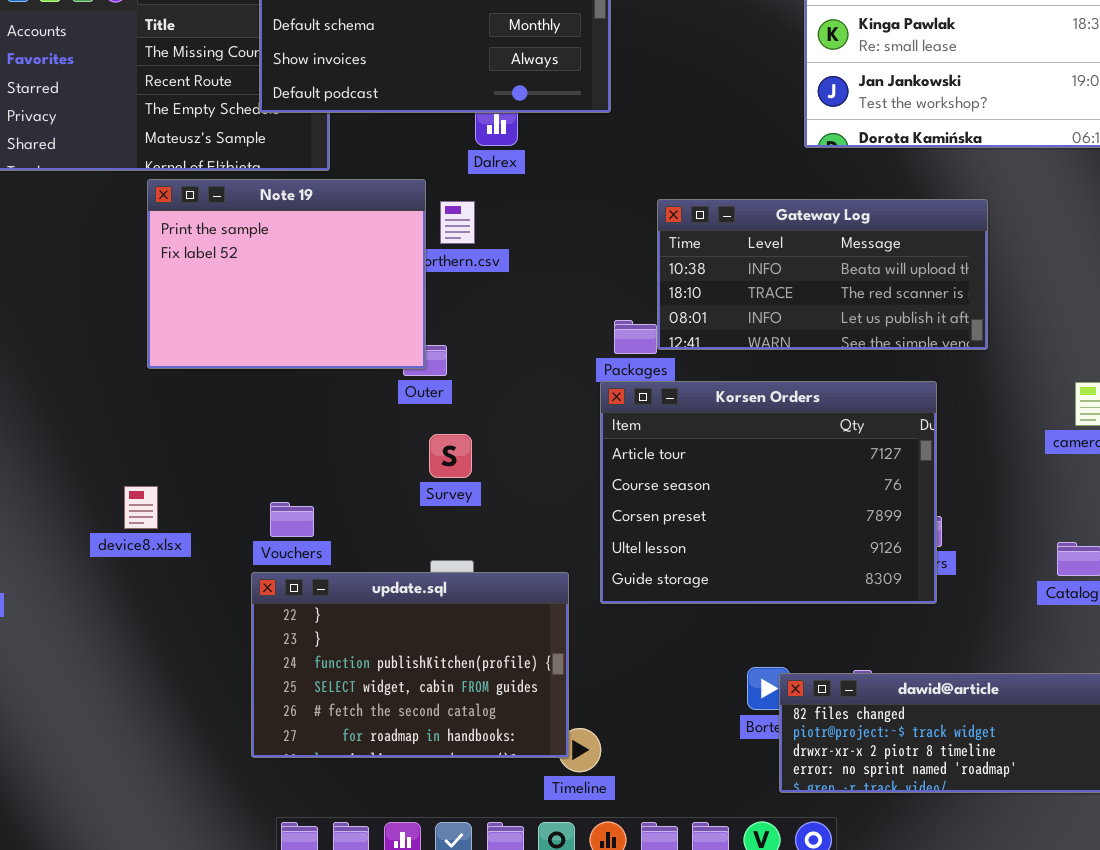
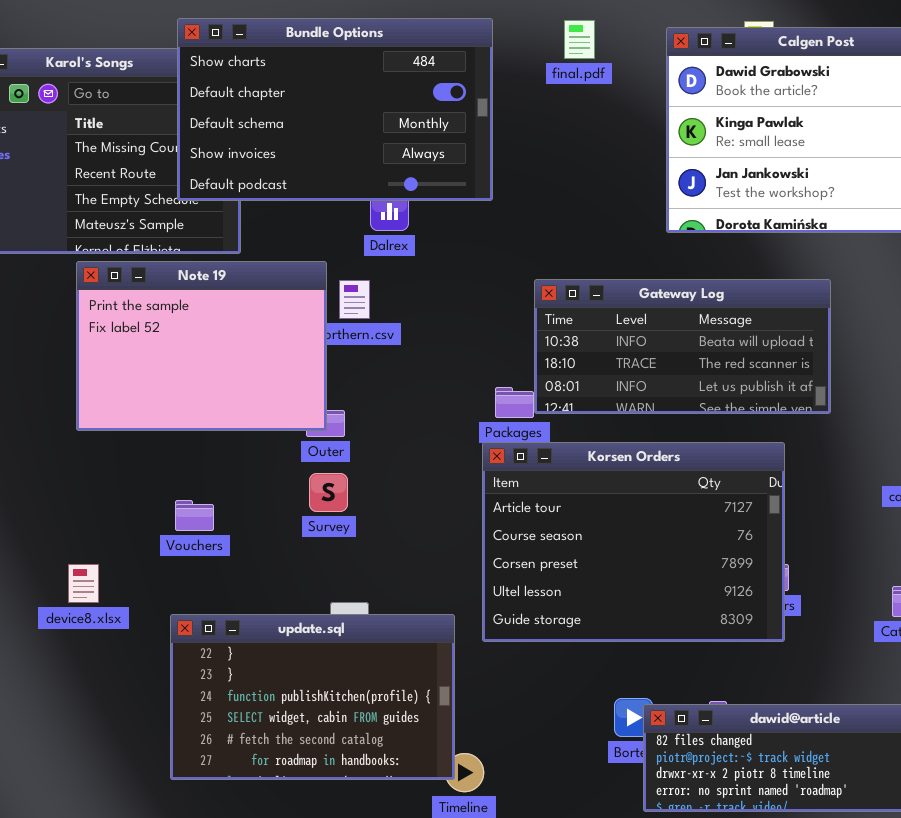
Survey: [429,434,472,478] -> [309,473,348,512], moved
device8.xlsx: [124,486,158,529] -> [68,564,99,603], moved
Vouchers: [270,502,314,537] -> [175,500,214,531], moved

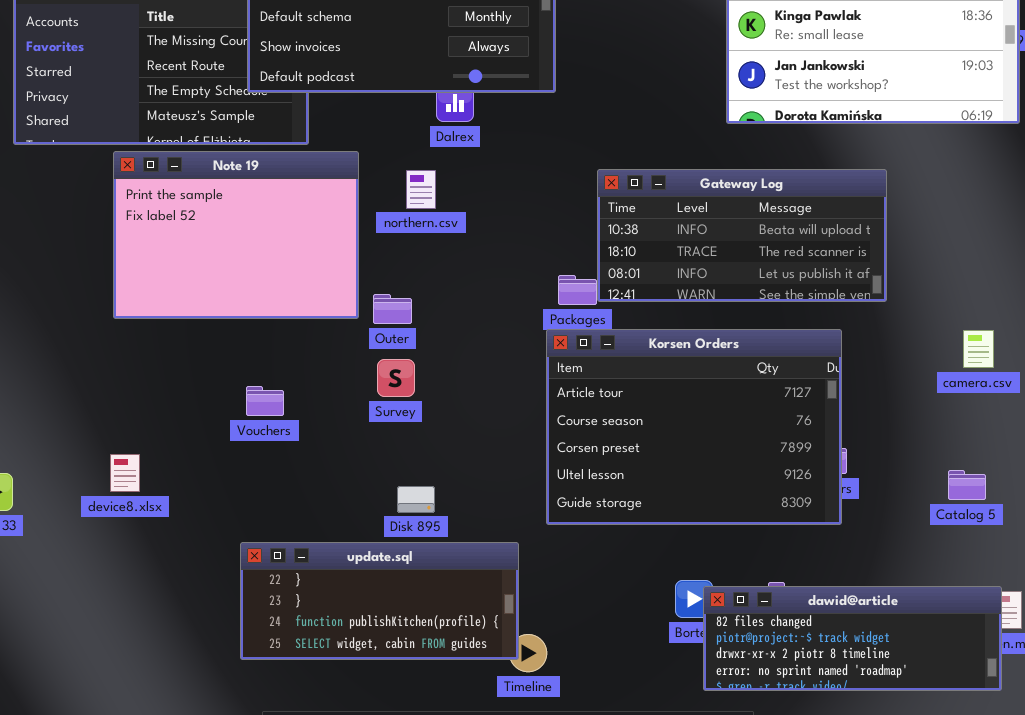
Note 19: [76,261,327,431] -> [113,151,359,319], moved
device8.xlsx: [68,564,99,603] -> [110,454,140,492], moved
update.sql: [170,614,455,780] -> [240,542,519,660], resized

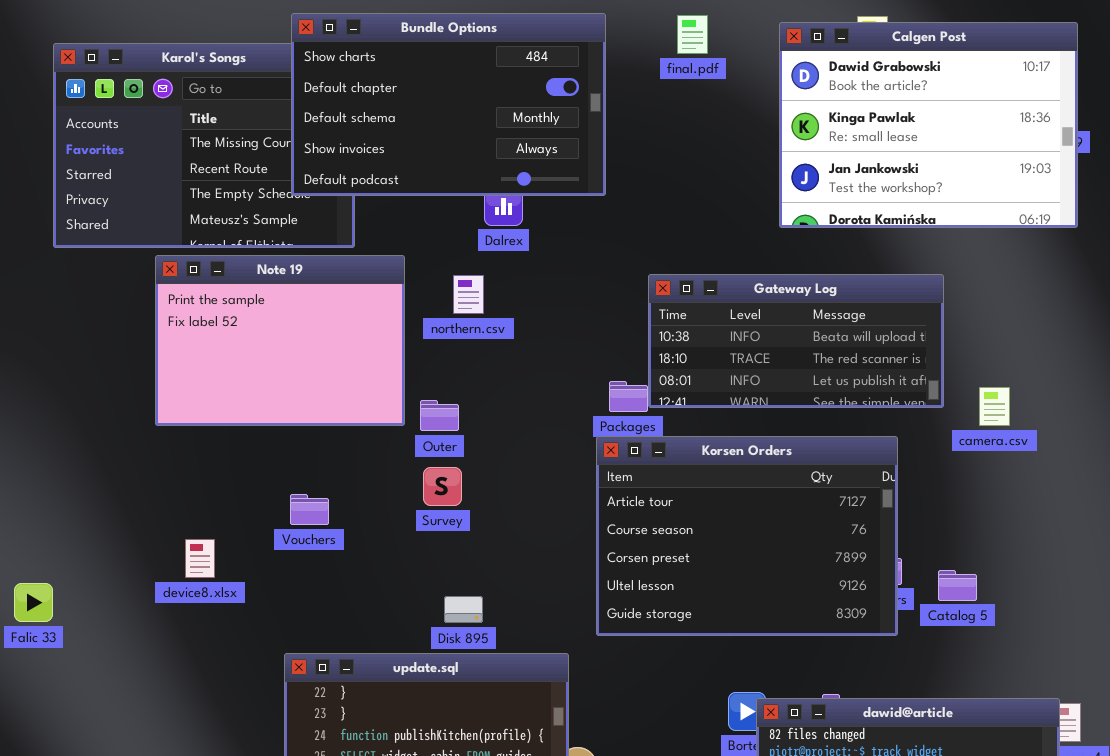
camera.csv: [963,330,994,368] -> [979,387,1010,426], moved
device8.xlsx: [110,454,140,492] -> [185,539,215,578], moved
Catalog 5: [948,470,986,500] -> [938,570,977,601], moved

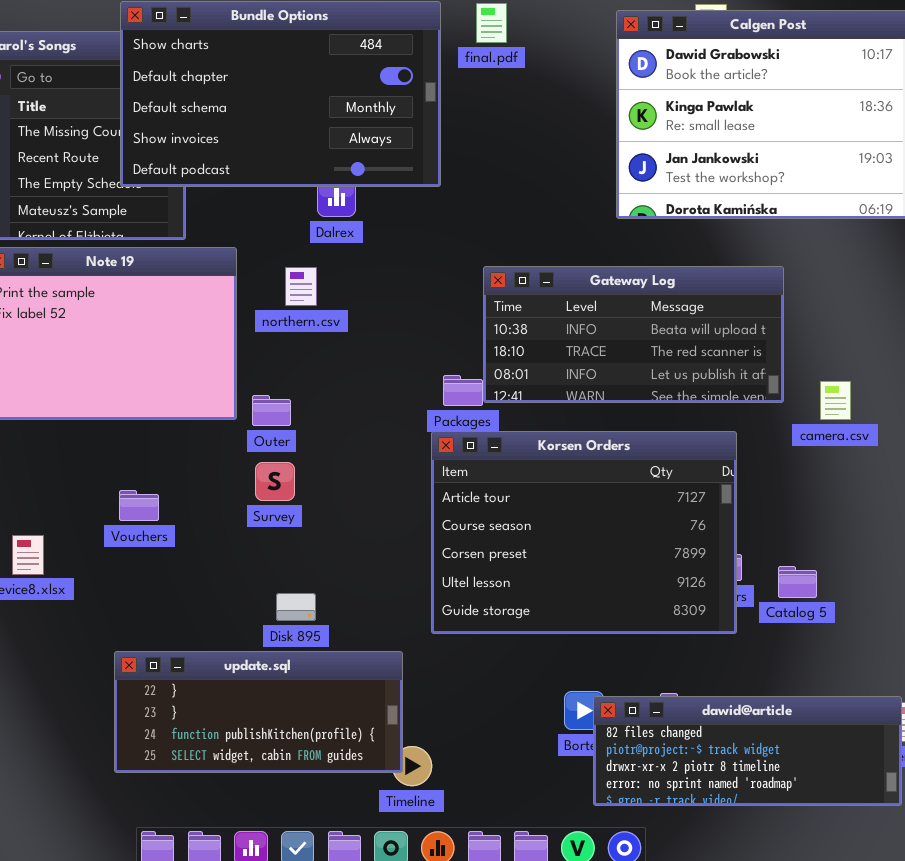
final.pdf: [677,15,708,54] -> [476,3,507,43], moved

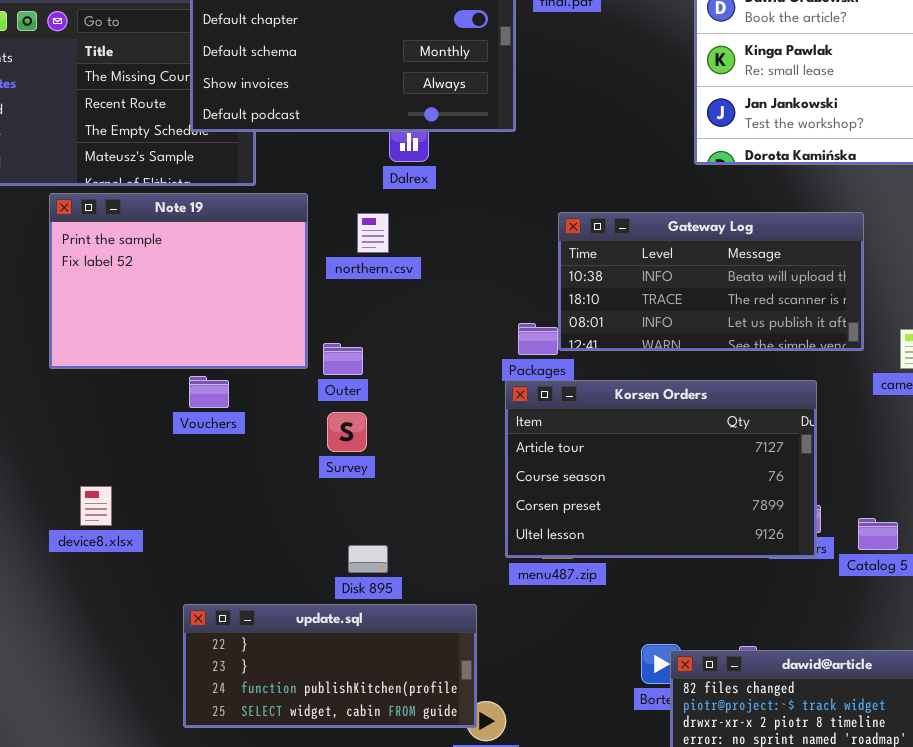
Korsen Orders: [431,431,737,634] -> [505,380,817,558], resized
Vouchers: [119,490,159,521] -> [189,376,229,408], moved

